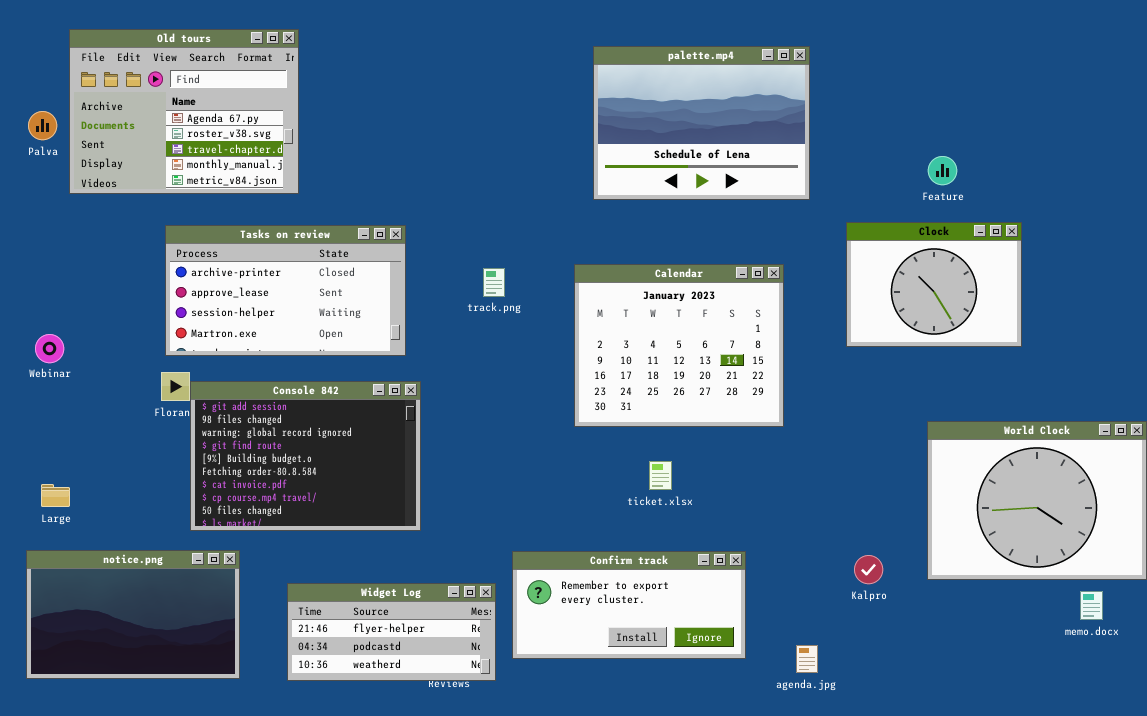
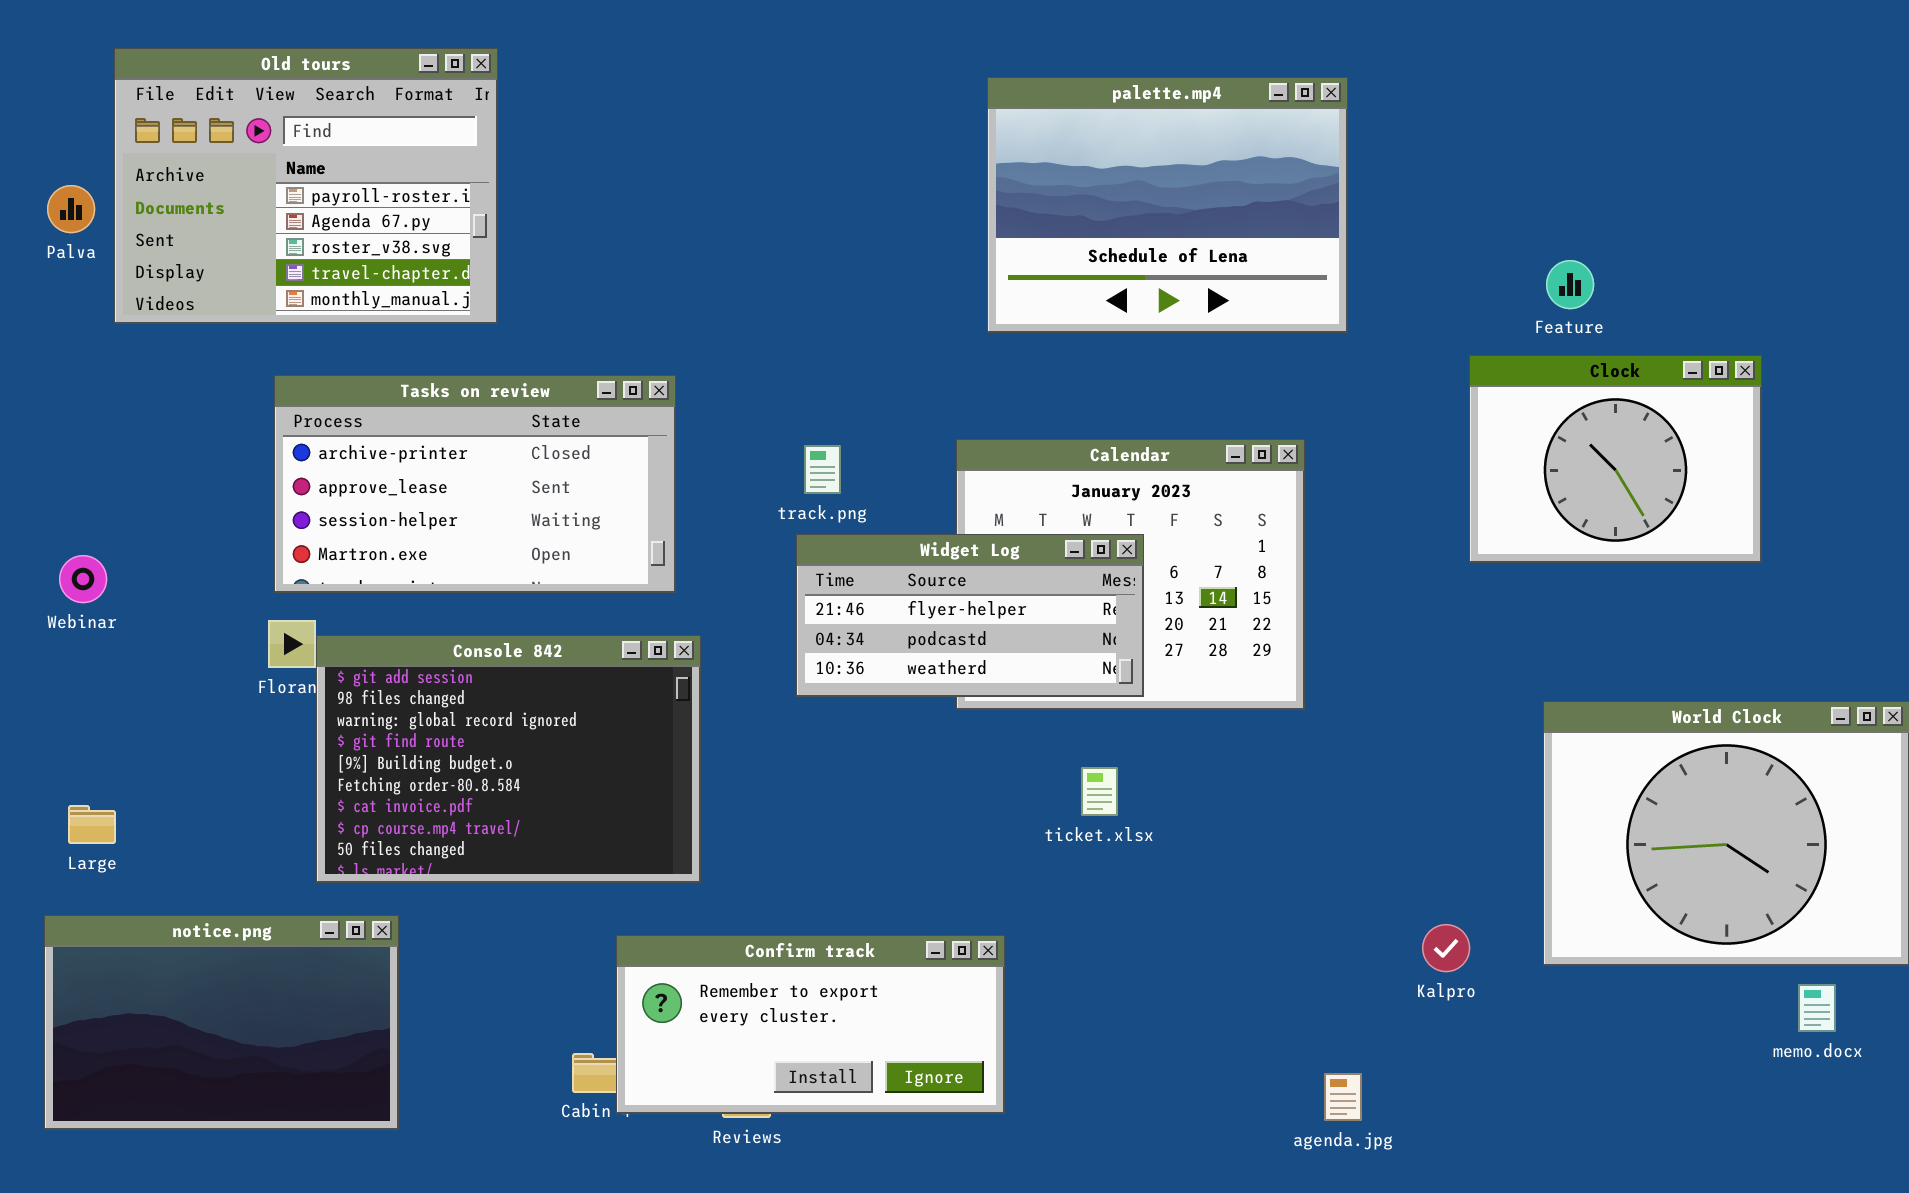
Old tours: [69,29,299,194] -> [114,48,498,324], scrolled up 1 row
Clock: [846,222,1022,347] -> [1469,355,1762,563], moved
Confirm track: [512,551,746,659] -> [616,935,1005,1114], moved
Widget Log: [287,583,496,681] -> [796,534,1144,697], moved

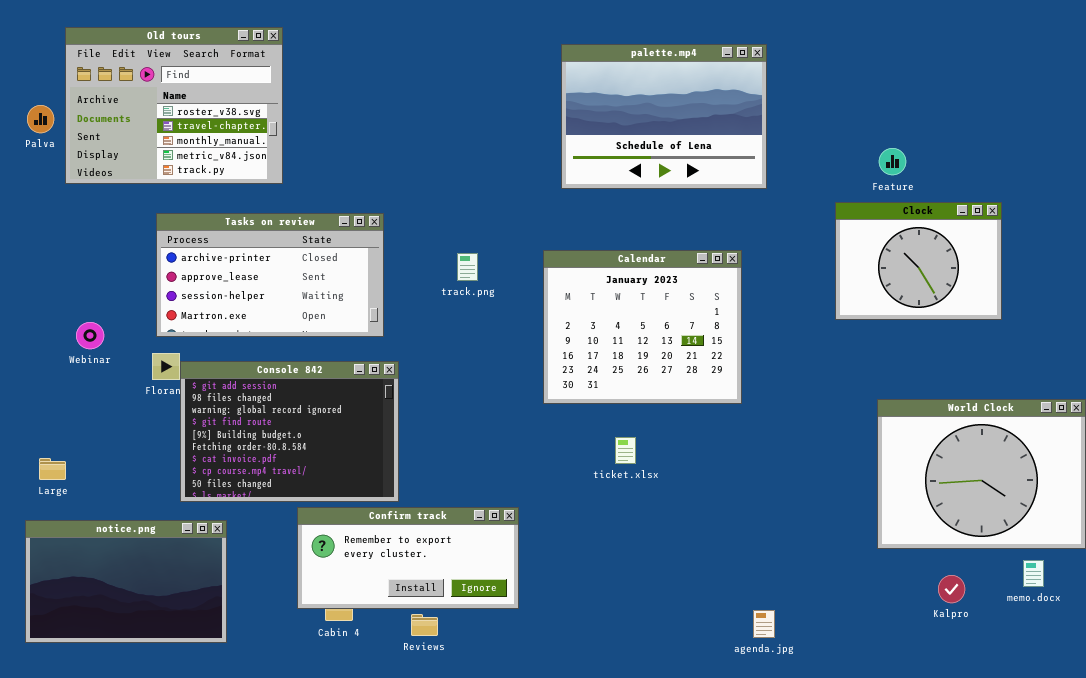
Old tours: [114,48,498,324] -> [65,27,283,184], scrolled down 2 rows
Widget Log: [796,534,1144,697] -> none, closed
Webinar: [59,555,107,603] -> [76,322,104,349], moved
Kalpro: [1422,924,1470,972] -> [938,575,965,603], moved
Confirm track: [616,935,1005,1114] -> [297,507,519,609], moved

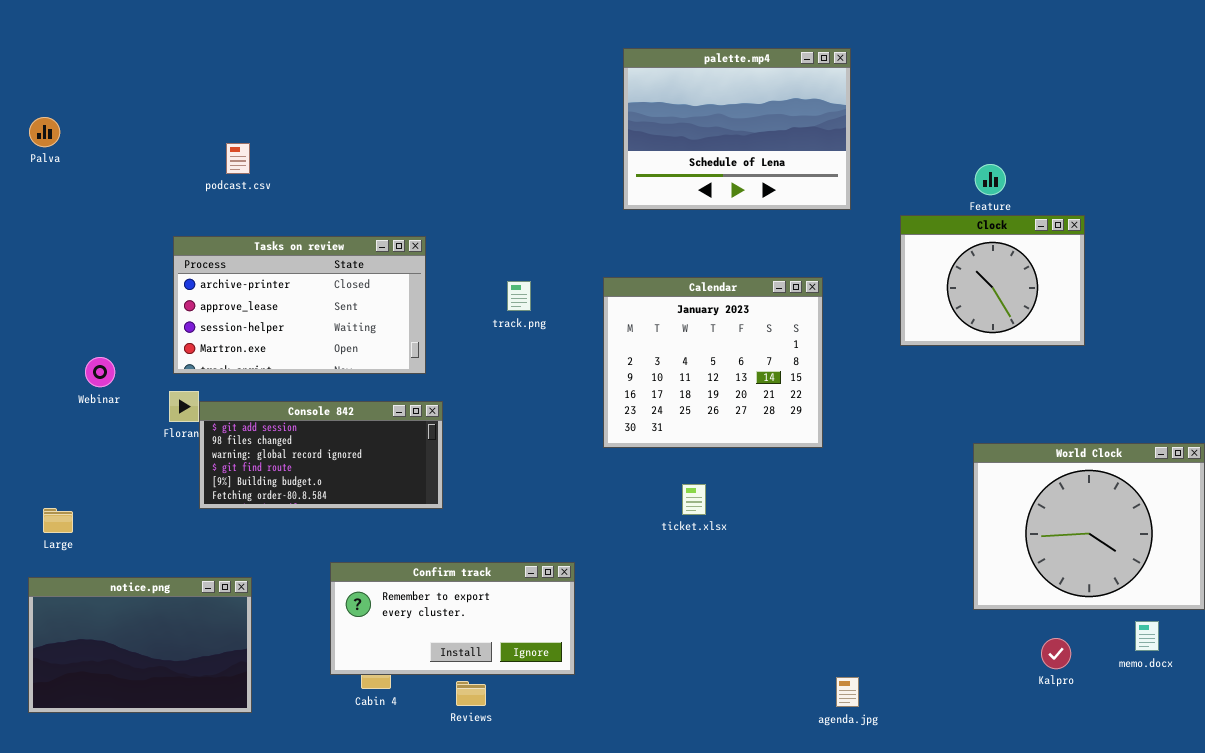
Old tours: [65,27,283,184] -> none, closed
Clock: [835,202,1002,320] -> [900,215,1085,346], moved
Console 842: [180,361,399,502] -> [199,401,443,509], resized

